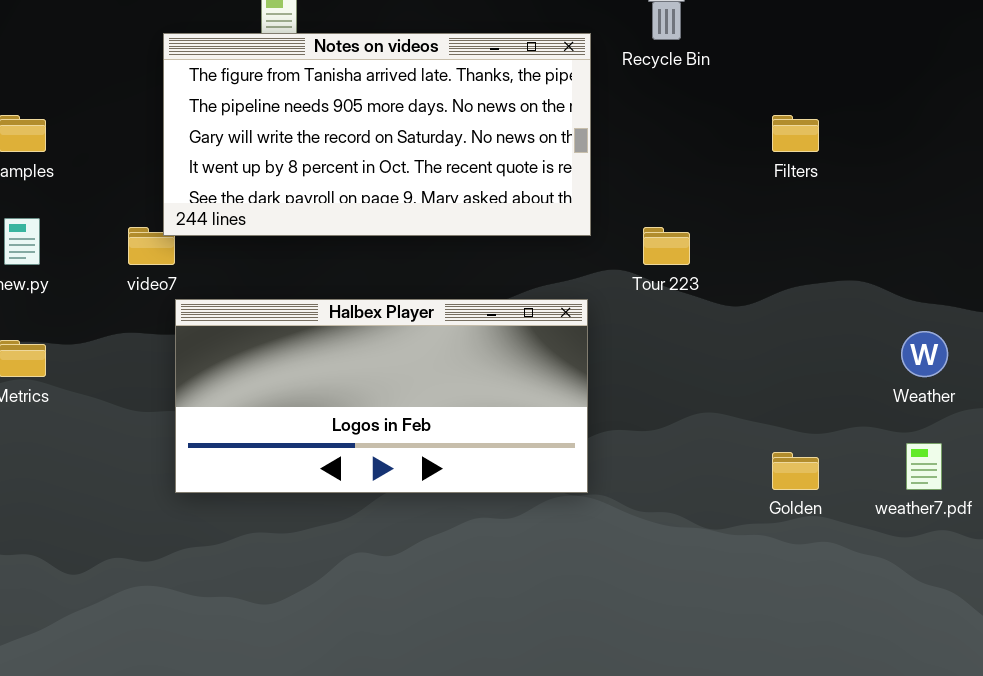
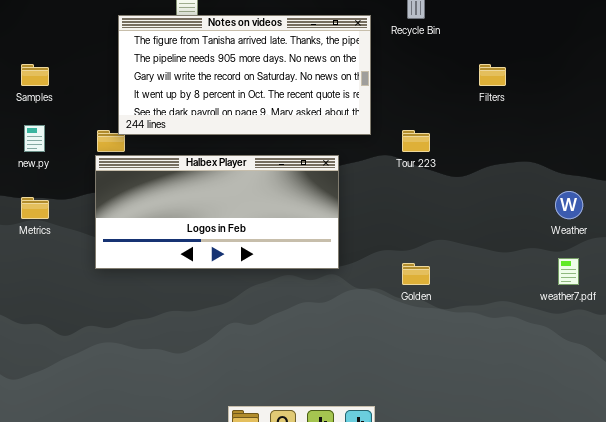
Halbex Player: [175,299,588,493] -> [95,155,339,269], moved
Golden: [772,452,819,490] -> [402,263,430,285], moved

